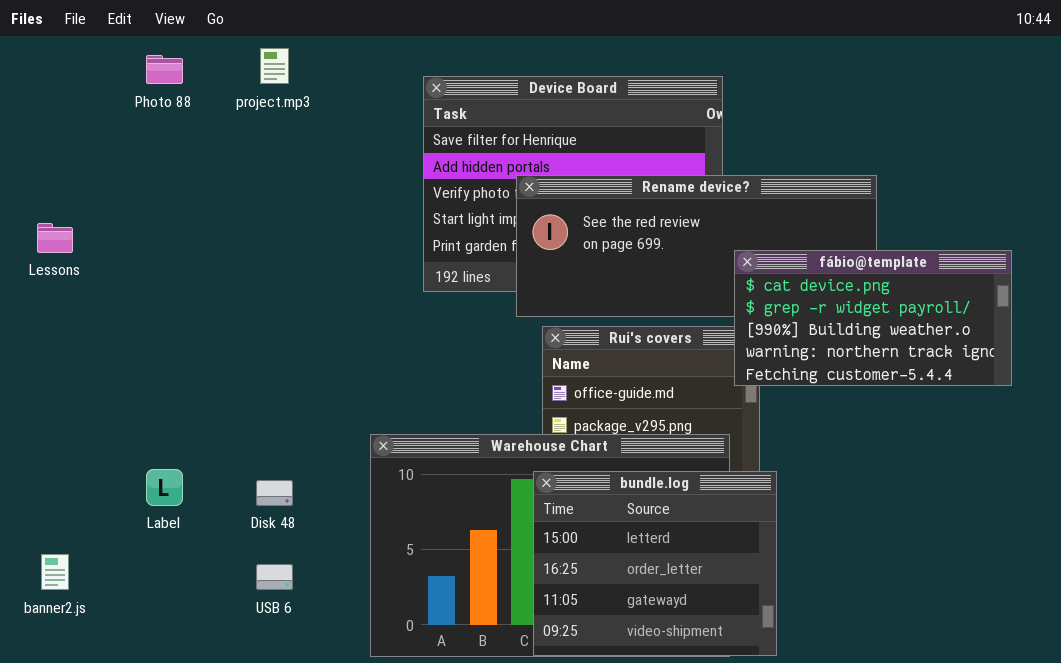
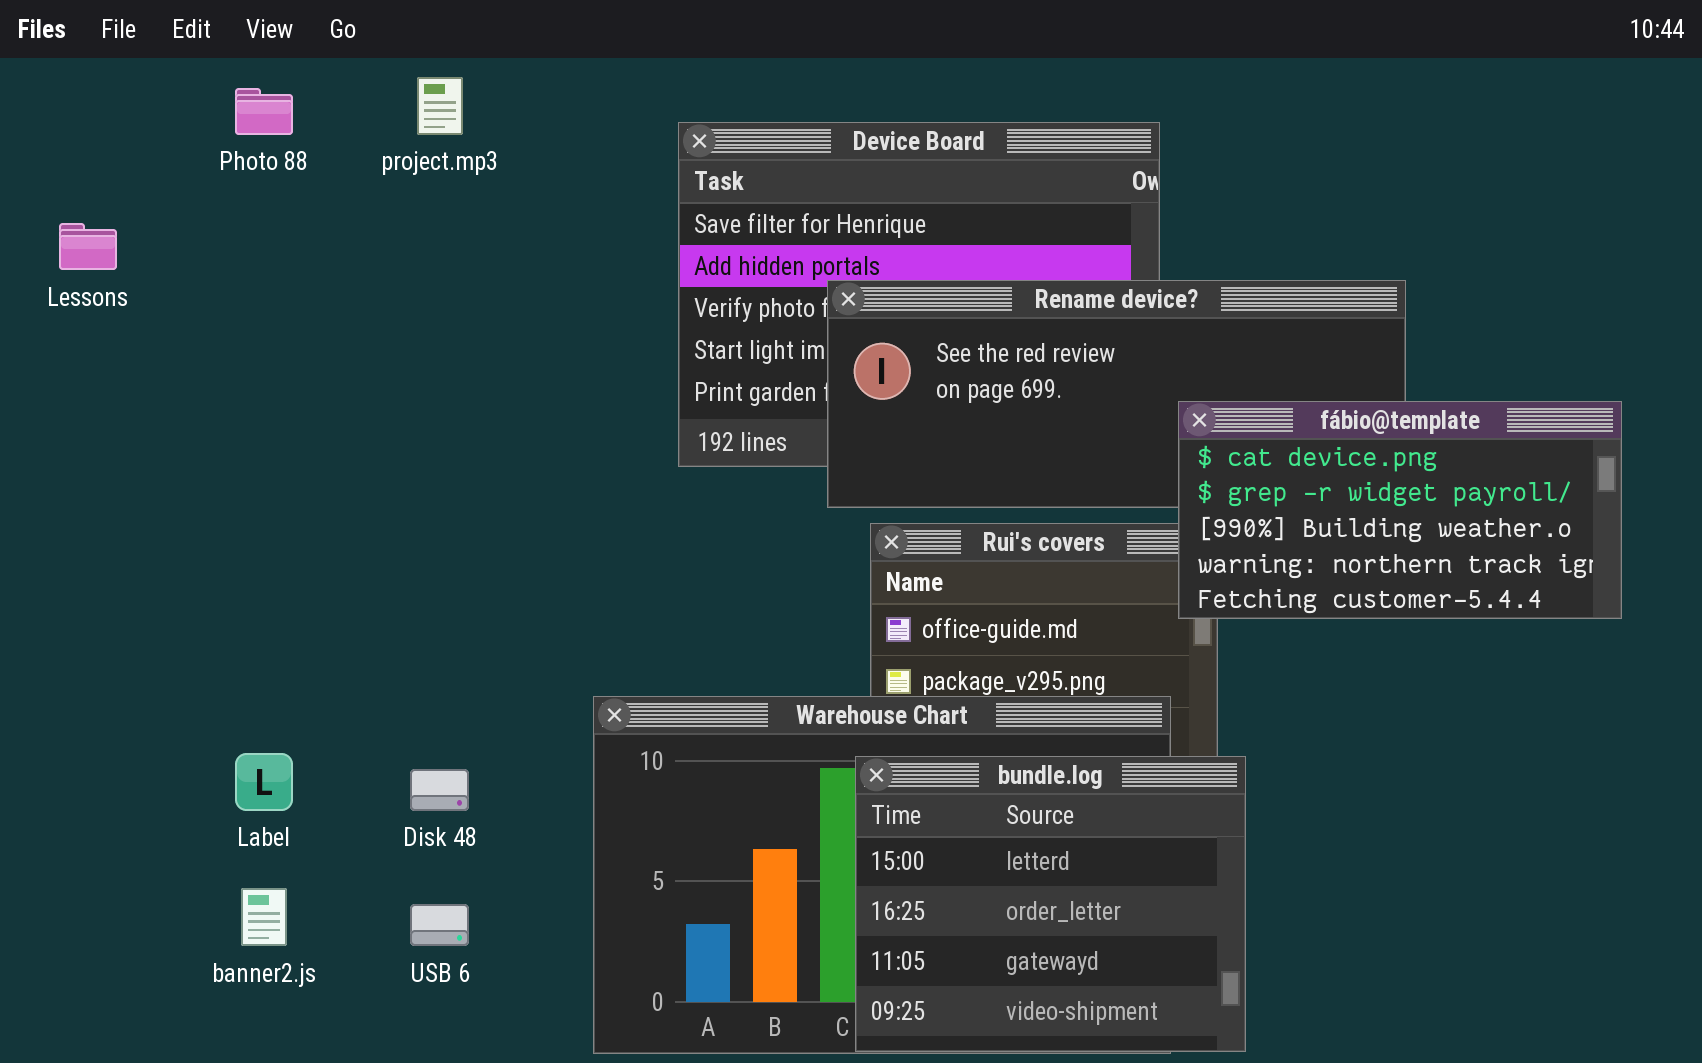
Lessons: [37,223,73,253] -> [59,223,117,270], moved
banner2.js: [41,554,69,590] -> [241,888,287,946], moved

